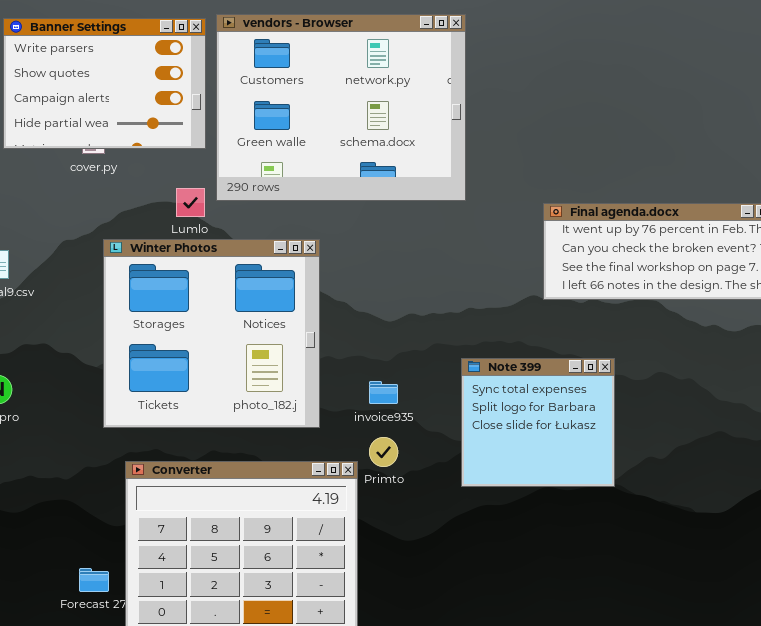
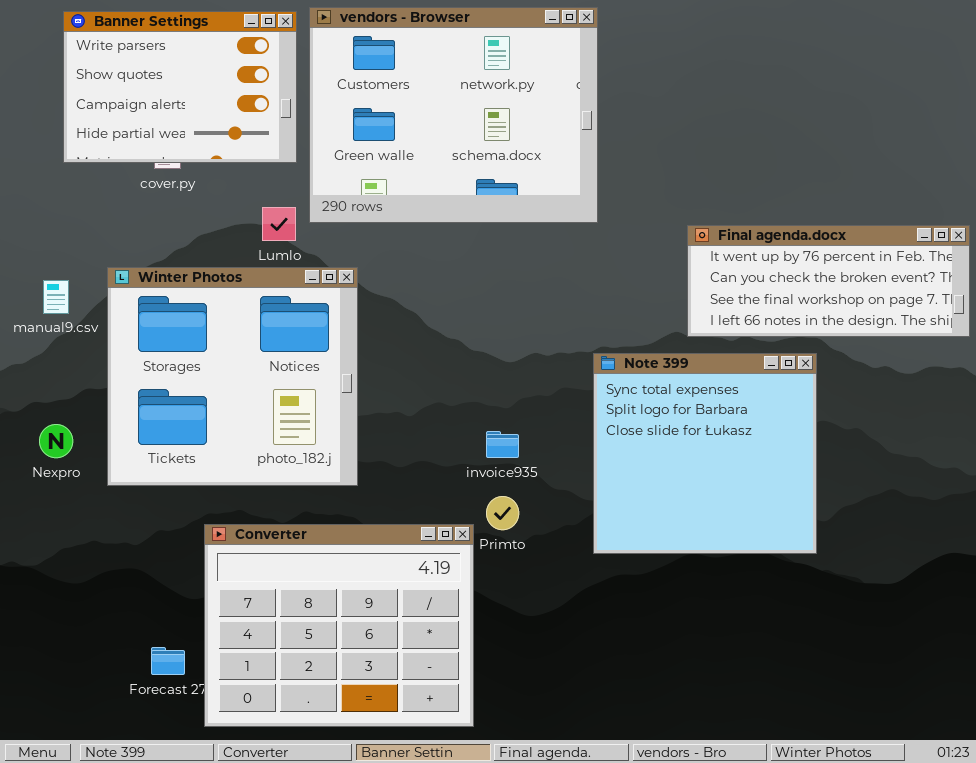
Winter Photos: [103,239,320,428] -> [107,267,358,486], moved
Note 399: [461,358,615,487] -> [593,353,817,554], resized

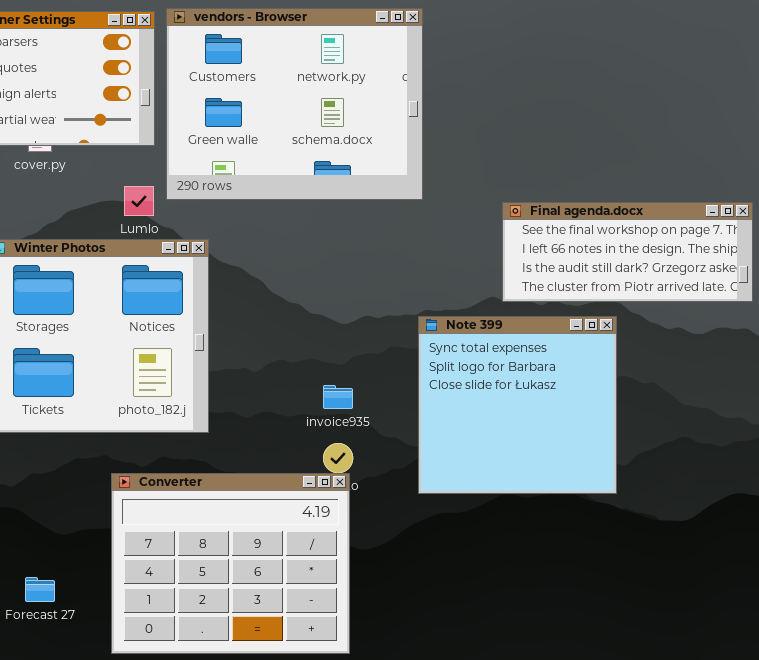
Final agenda.docx: [687,225,970,337] -> [502,202,753,302], scrolled down 2 rows
Converter: [204,524,474,727] -> [111,473,350,654], moved

